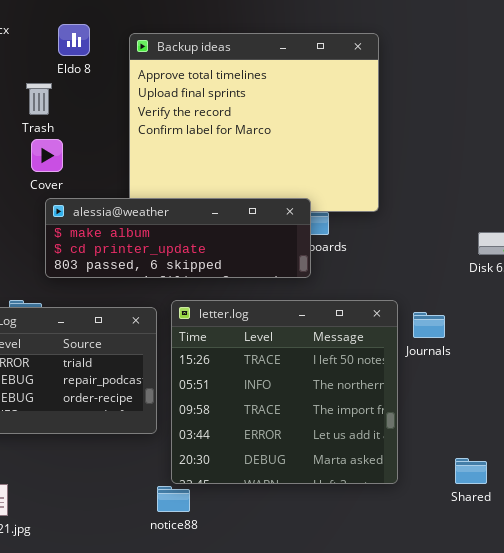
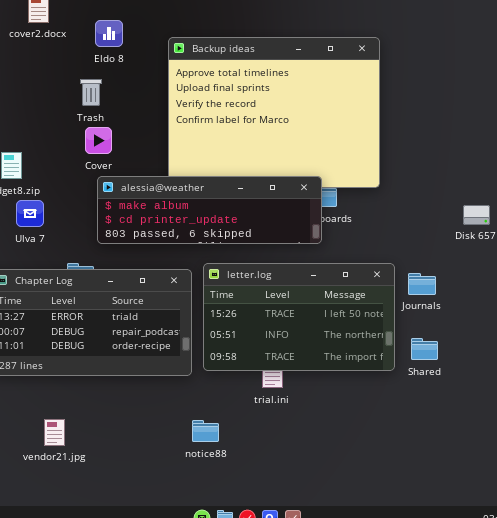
Eldo 8: [58,24,90,56] -> [95,20,123,47], moved
letter.log: [171,300,398,484] -> [203,263,395,371], resized
Shared: [455,458,487,484] -> [411,338,438,360], moved

